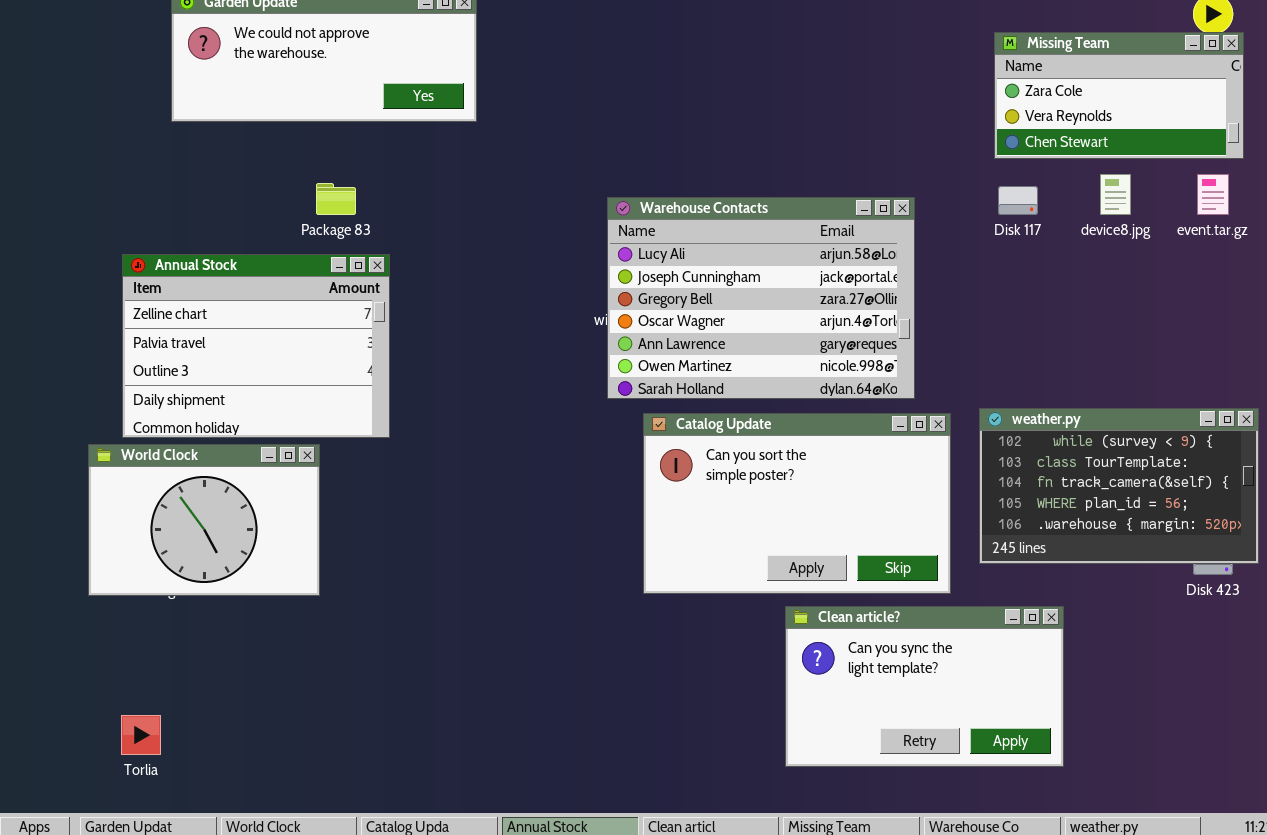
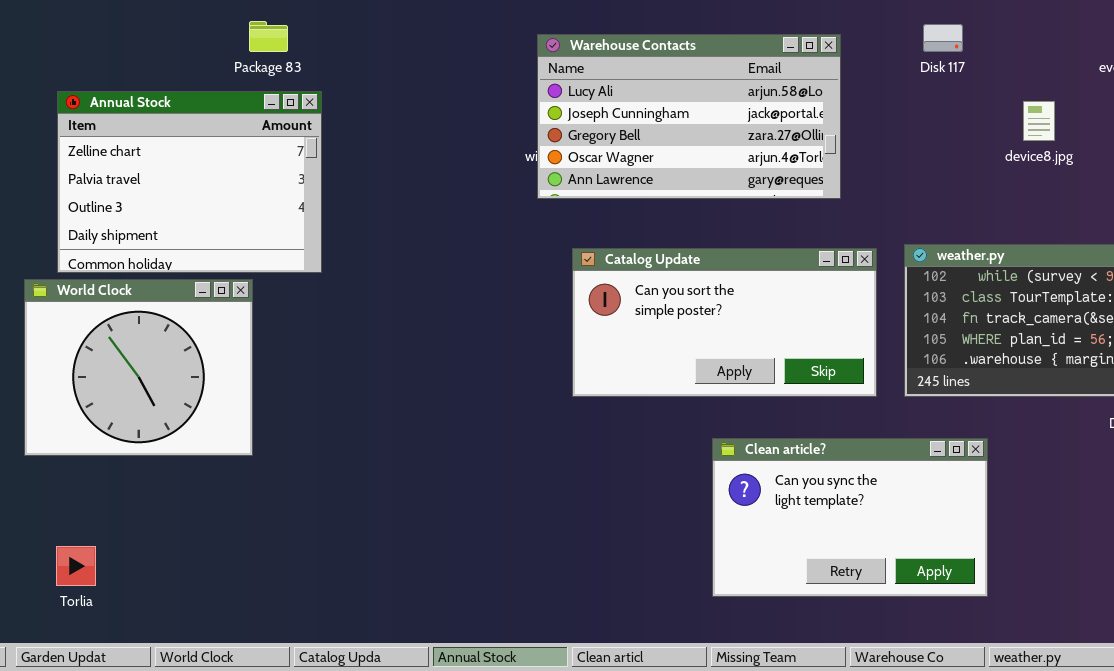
device8.jpg: [1100,174,1131,215] -> [1023,101,1055,141], moved
Warehouse Contacts: [607,197,915,399] -> [537,34,841,199], resized
Catalog Update: [643,413,951,594] -> [572,248,877,397], resized
World Clock: [88,444,320,596] -> [24,279,253,456], resized

